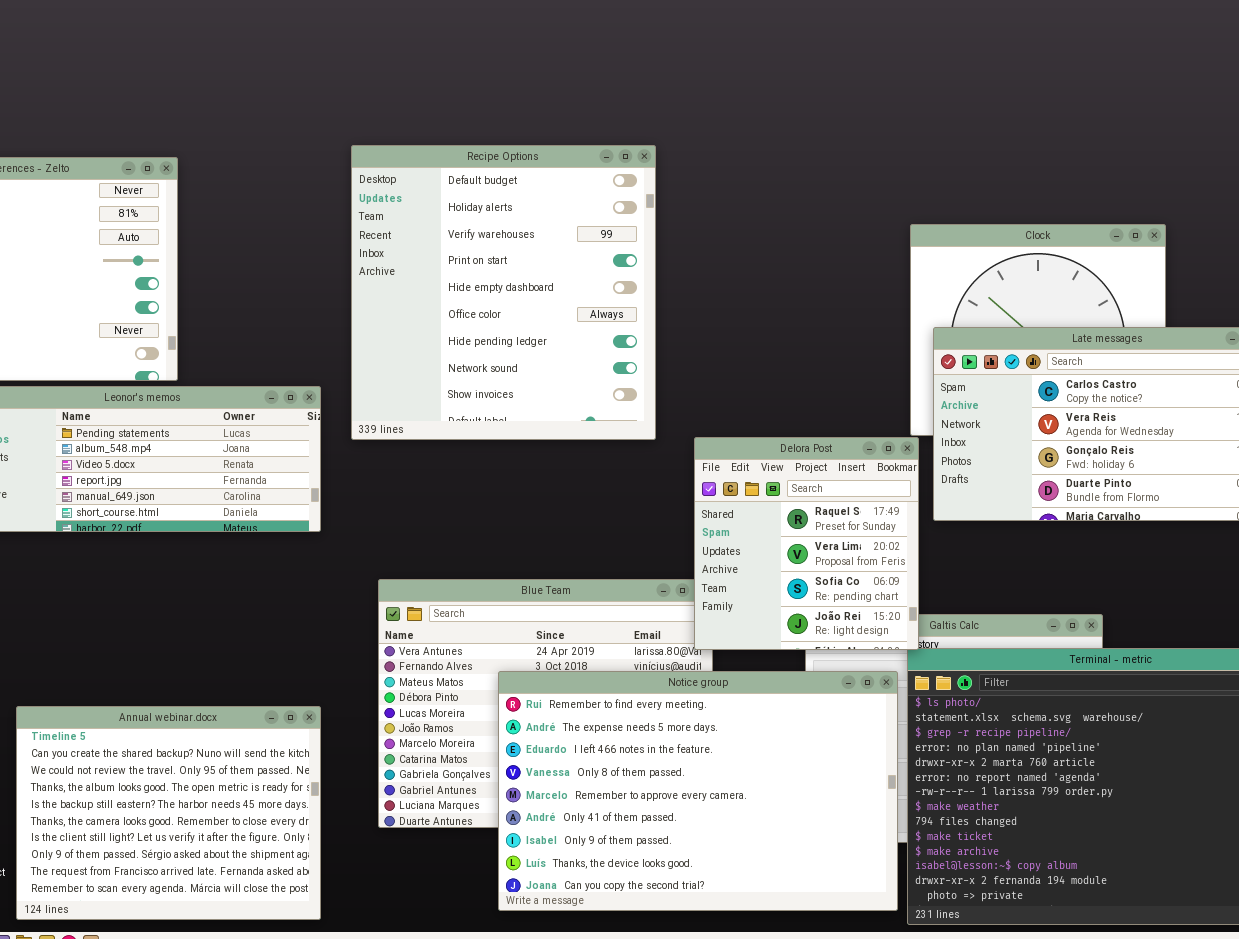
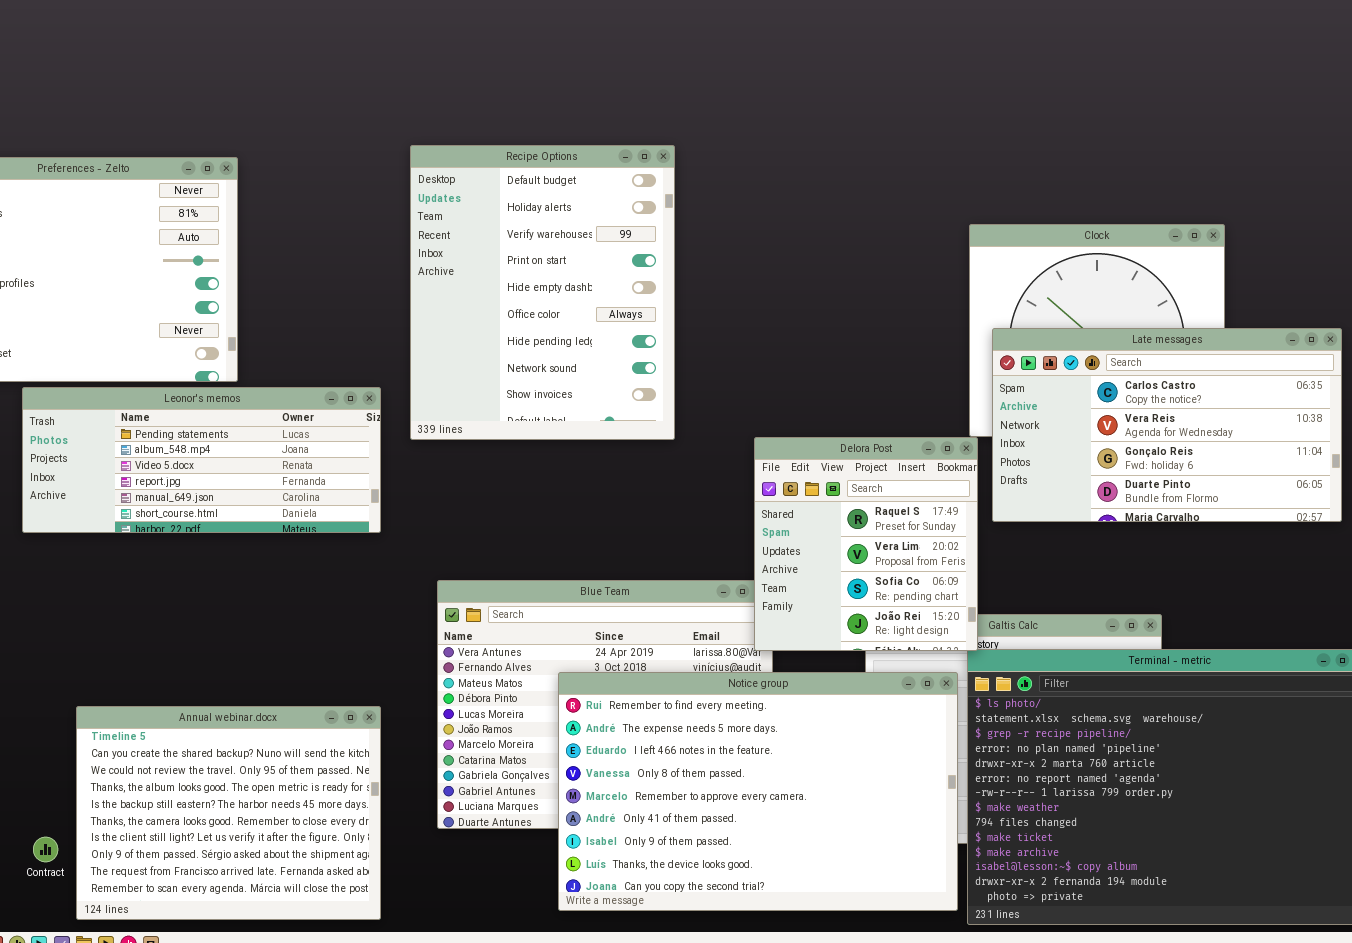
Recipe Options: [351,145,656,440] -> [410,145,675,440], resized

